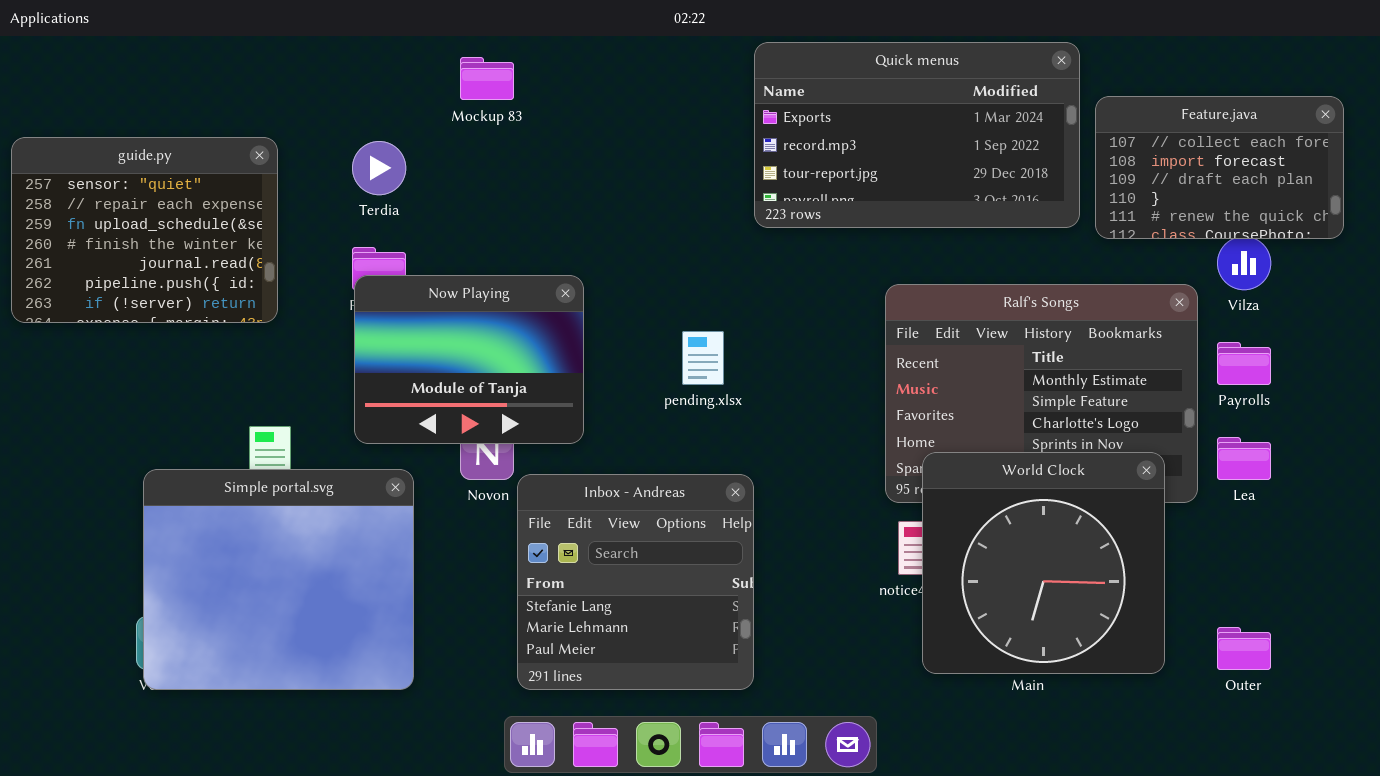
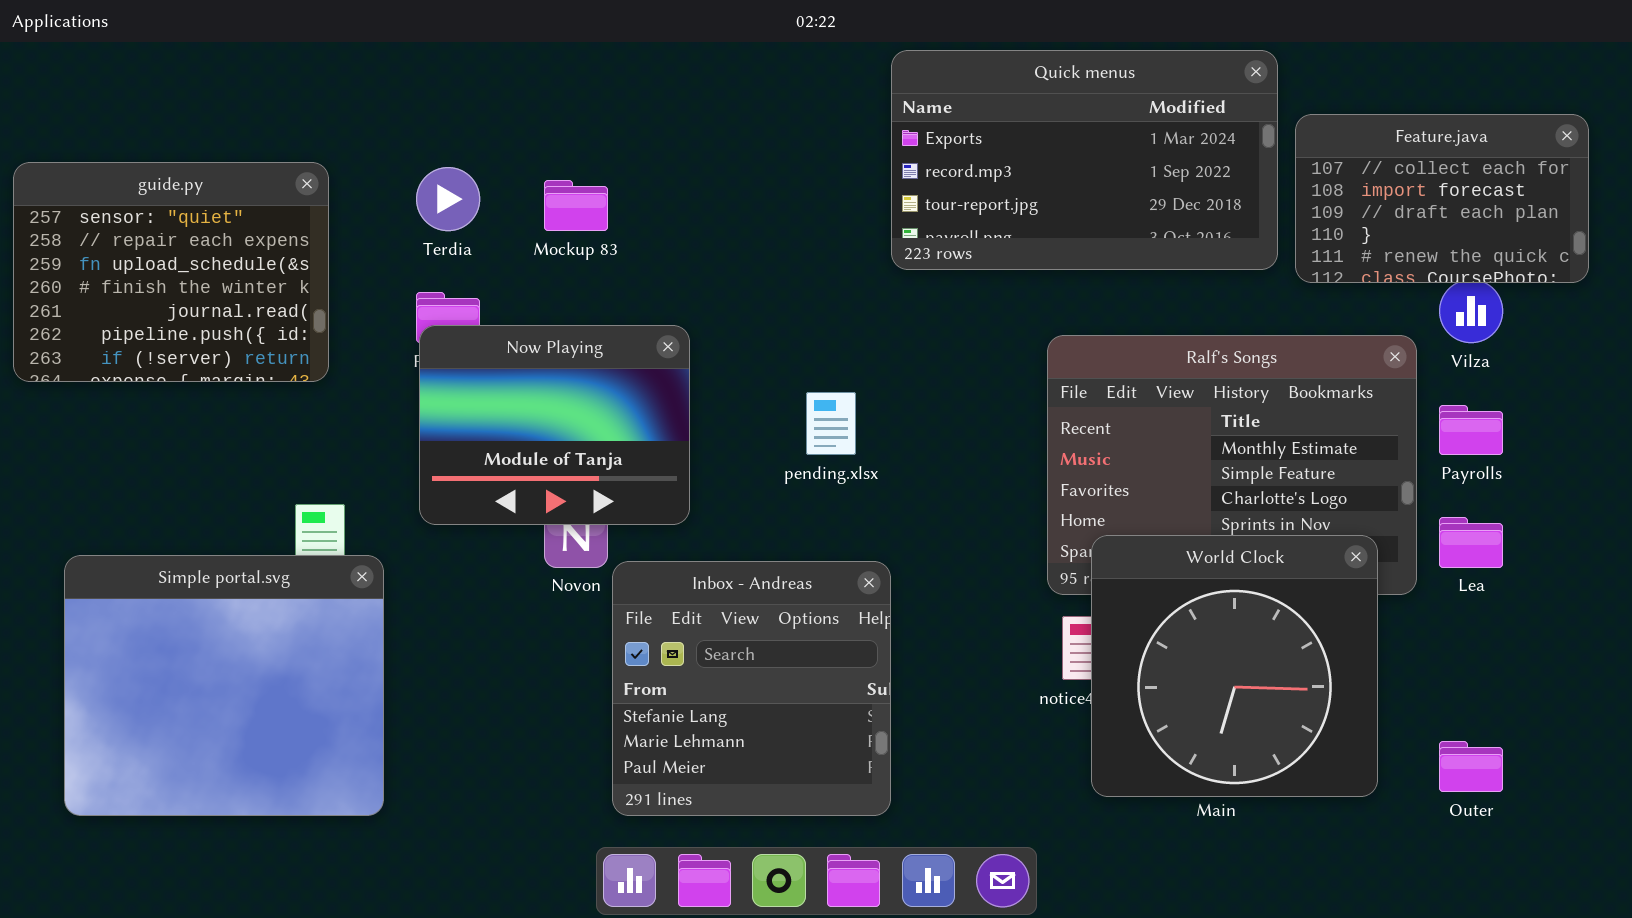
Mockup 83: [460,57,514,100] -> [544,180,608,231], moved
Simple portal.svg: [143,469,414,690] -> [64,555,384,816], moved

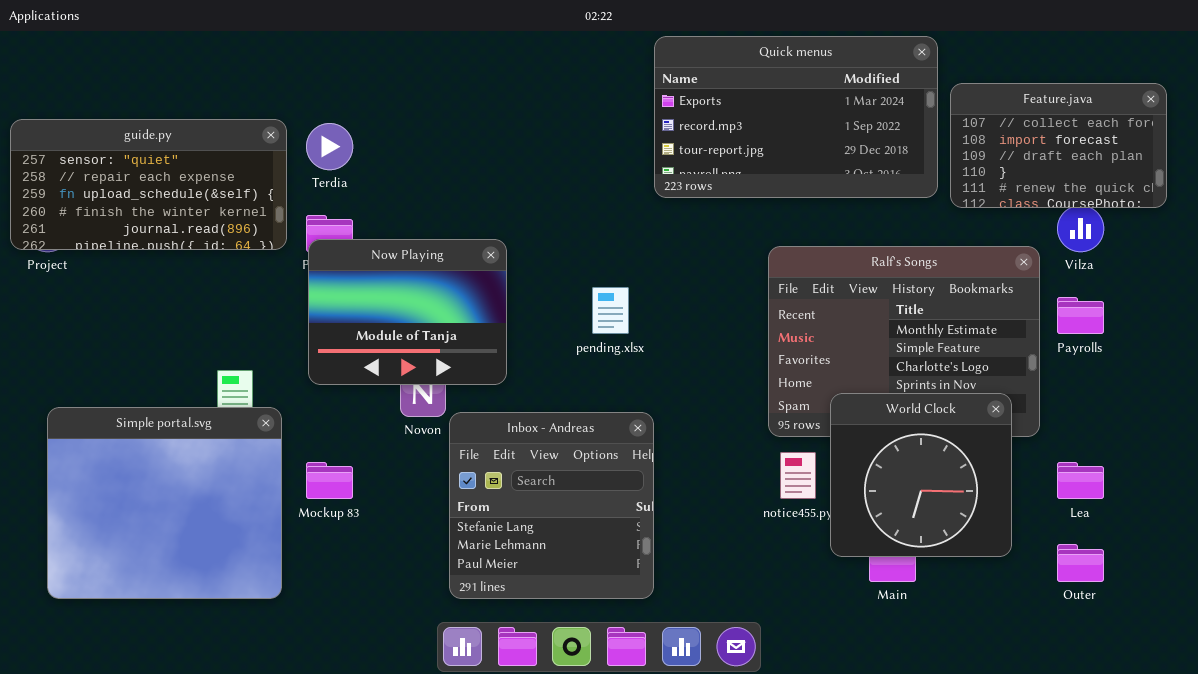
guide.py: [13,162,329,382] -> [10,119,287,250], resized
Mockup 83: [544,180,608,231] -> [306,462,353,499], moved
Lea: [1439,517,1503,568] -> [1057,462,1104,499], moved
World Clock: [1091,535,1378,797] -> [830,393,1012,557], resized

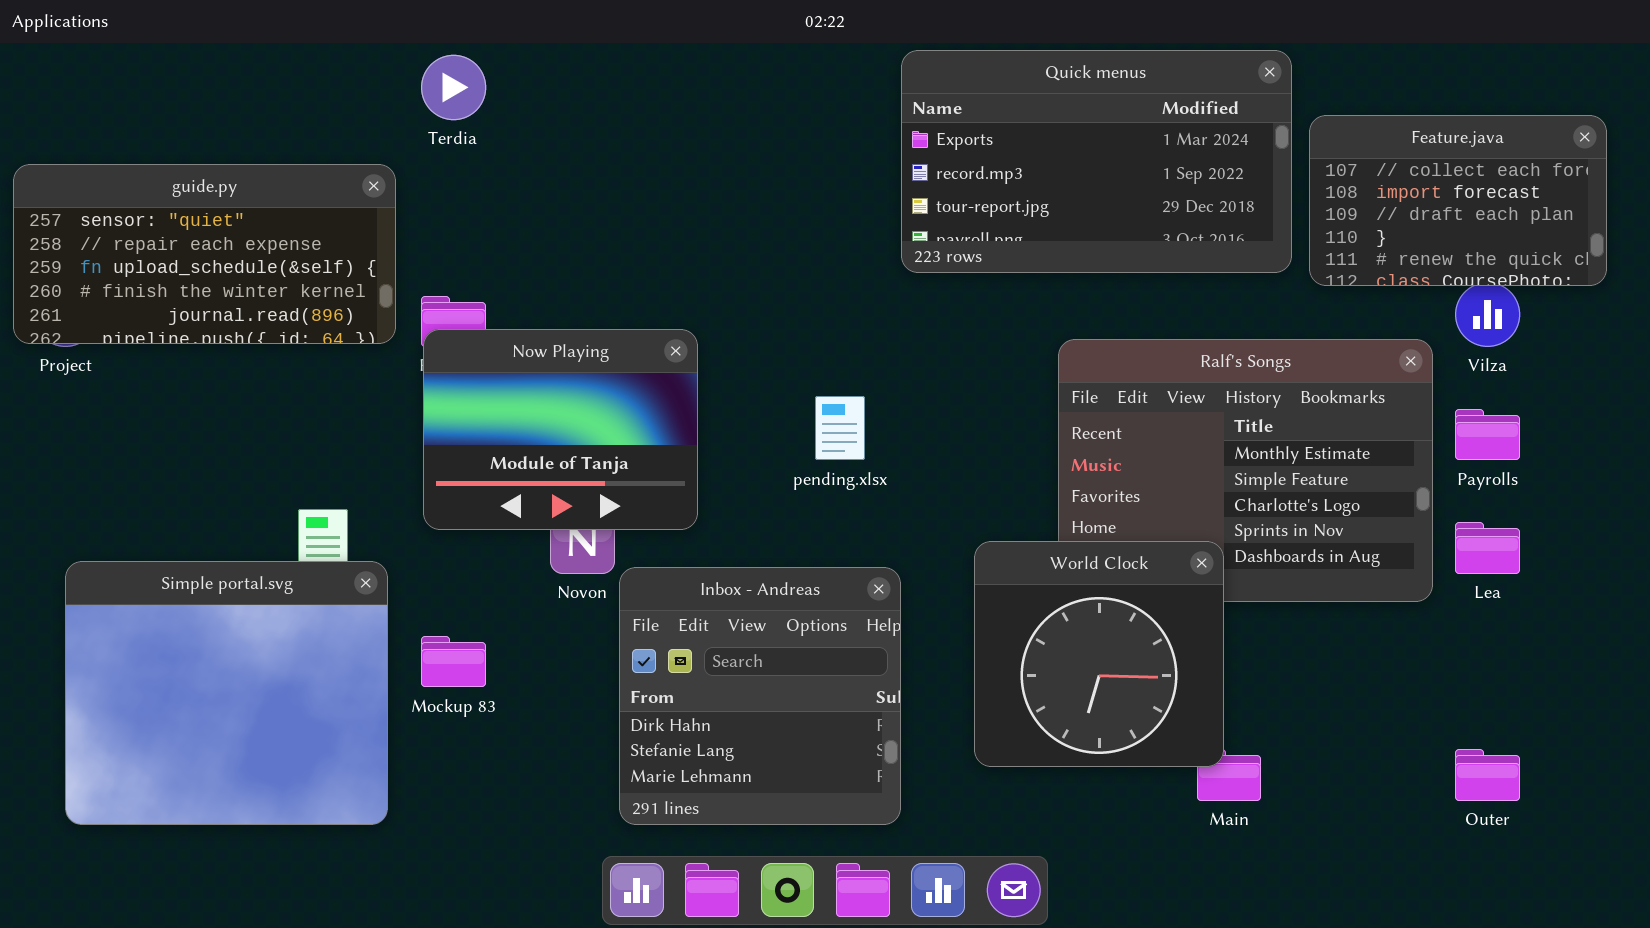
Terdia: [306,123,353,170] -> [421,55,486,120], moved
World Clock: [830,393,1012,557] -> [974,541,1224,767], moved
Inbox - Andreas: [449,412,654,599] -> [619,567,901,825], scrolled up 1 row
Lea: [1057,462,1104,499] -> [1455,522,1520,574], moved

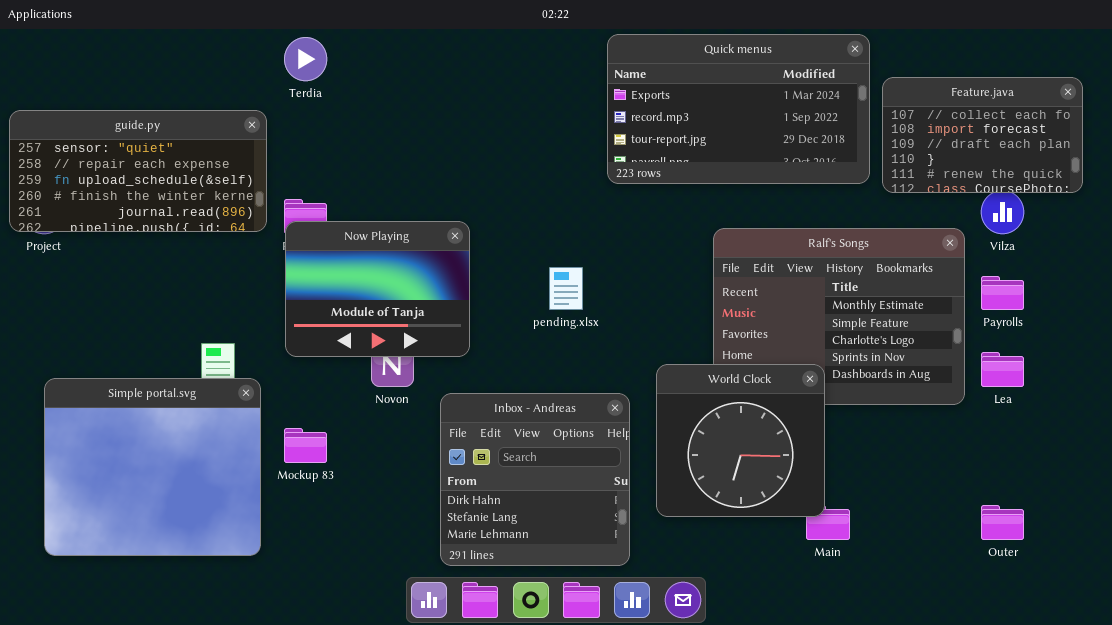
Inbox - Andreas: [619,567,901,825] -> [440,393,630,566], moved

